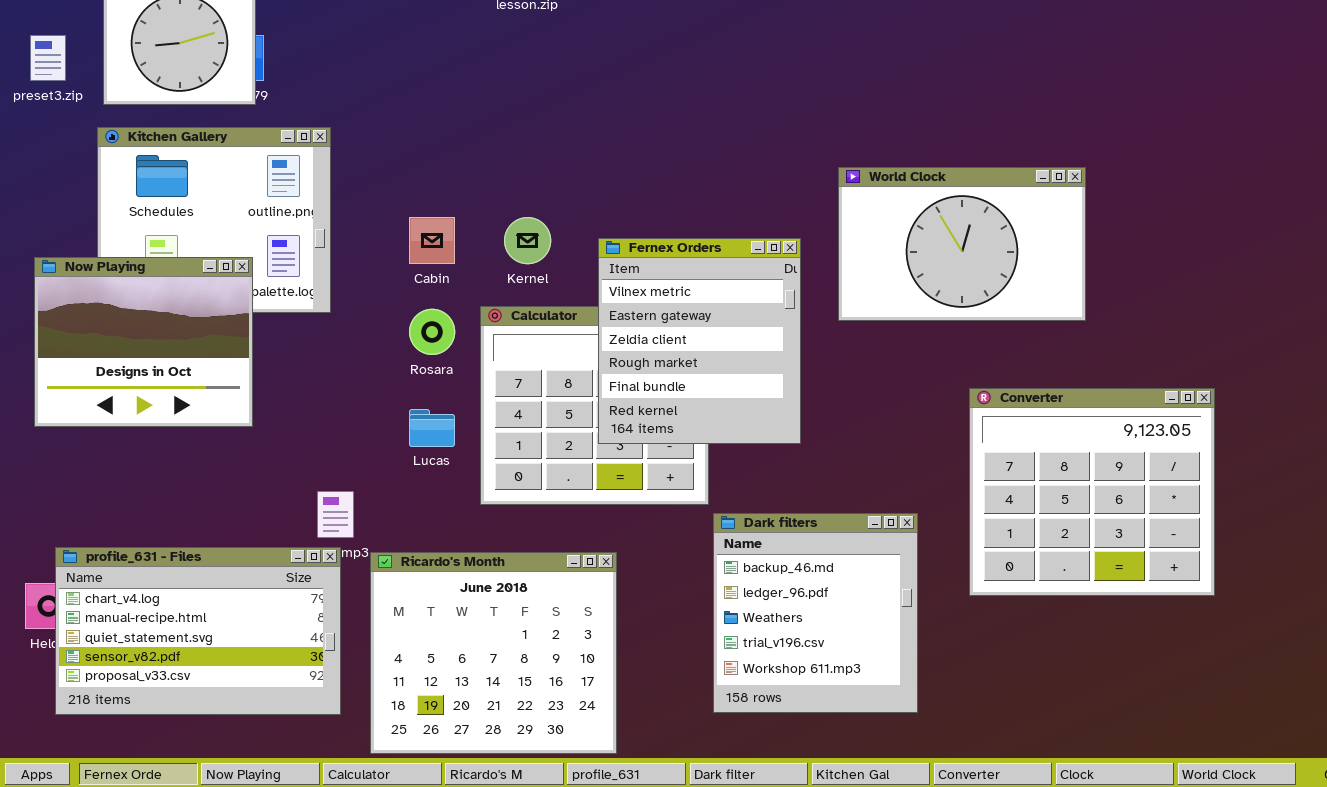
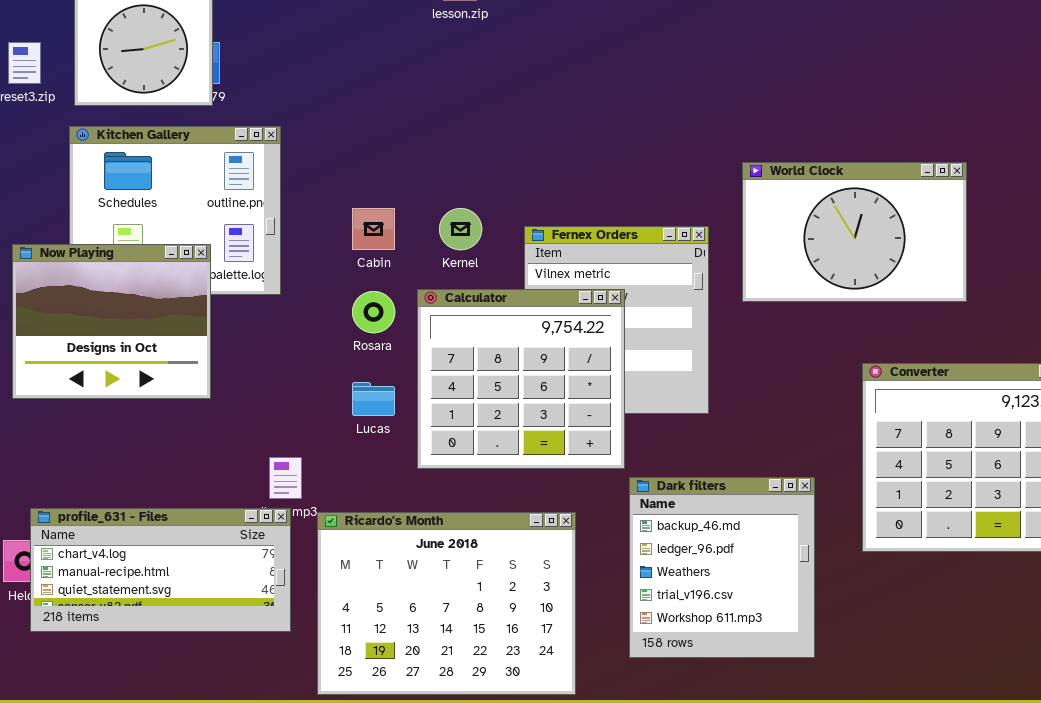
Calculator: [480,306,709,505] -> [417,289,625,469], raised
profile_631 - Files: [55,547,341,715] -> [30,508,291,632], resized
Ricardo's Month: [370,552,617,754] -> [317,512,576,695], resized

